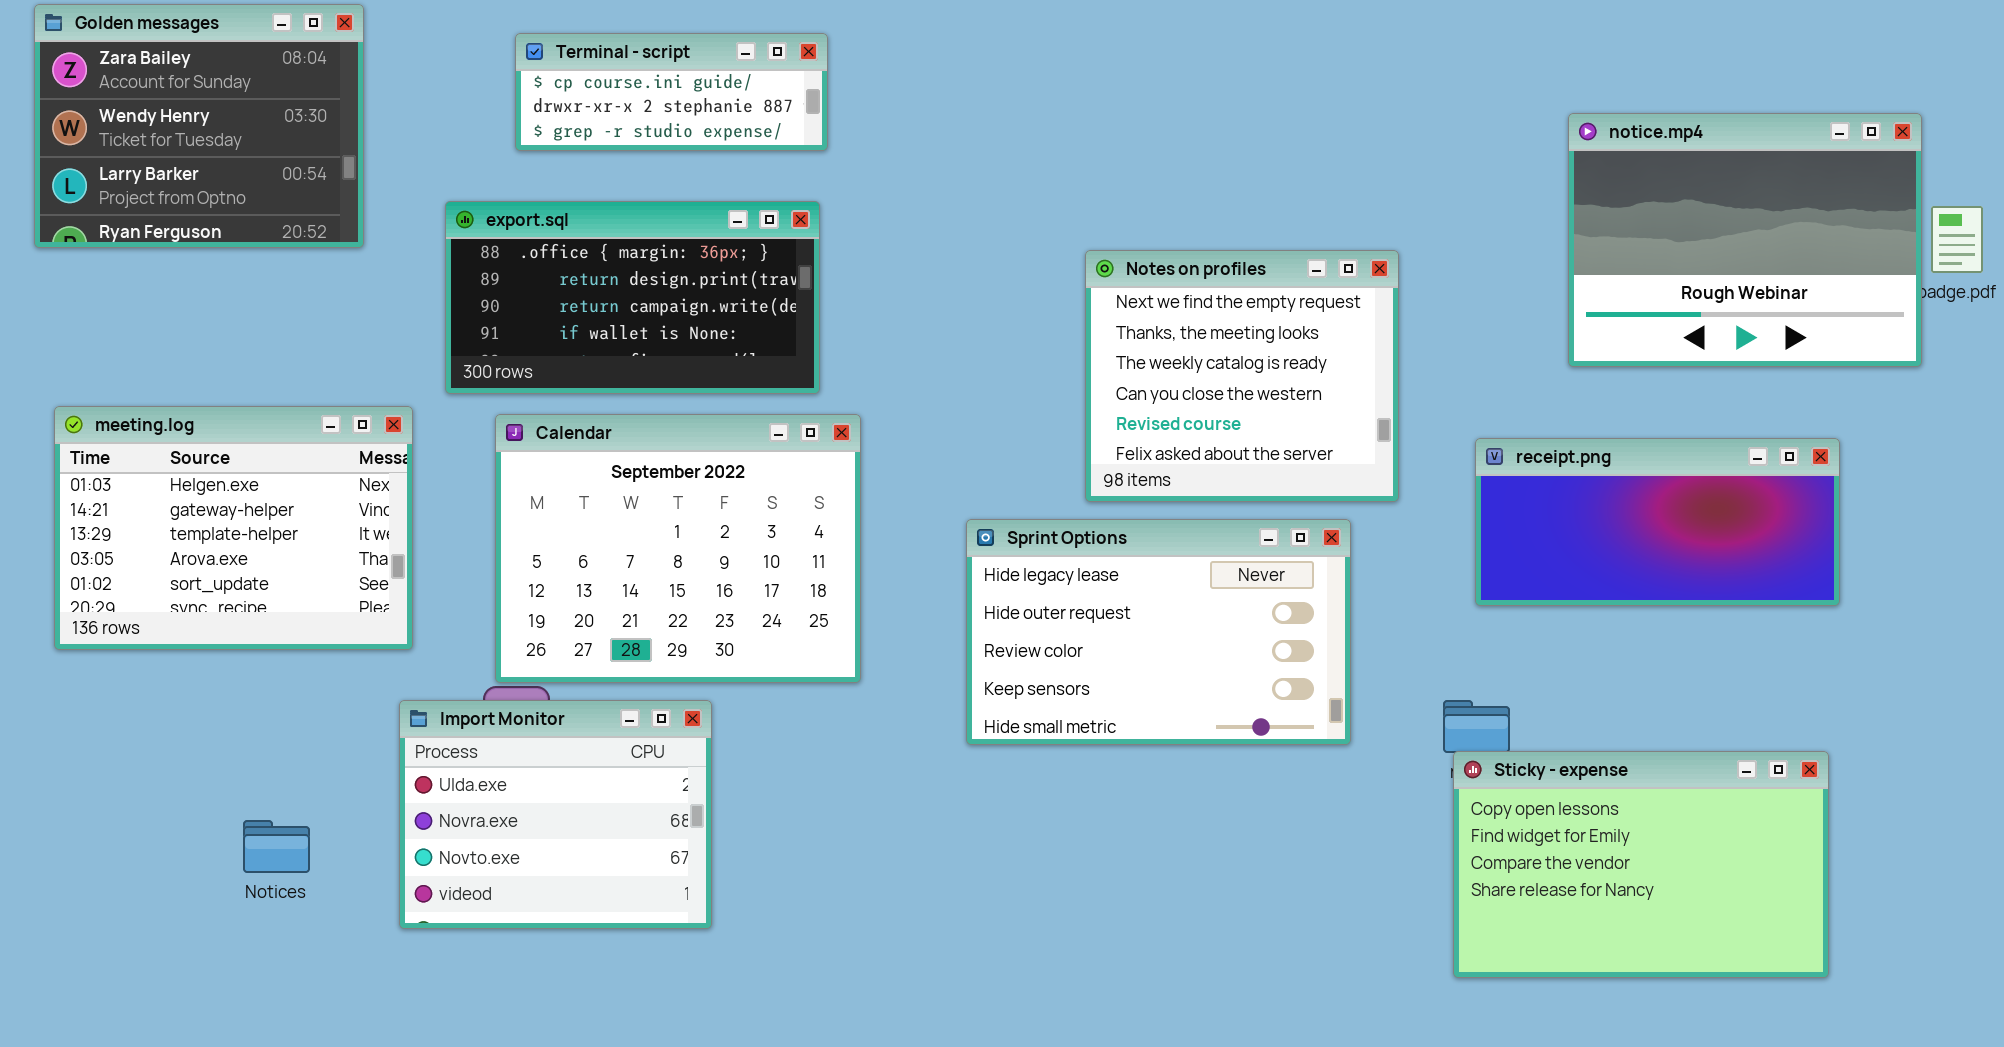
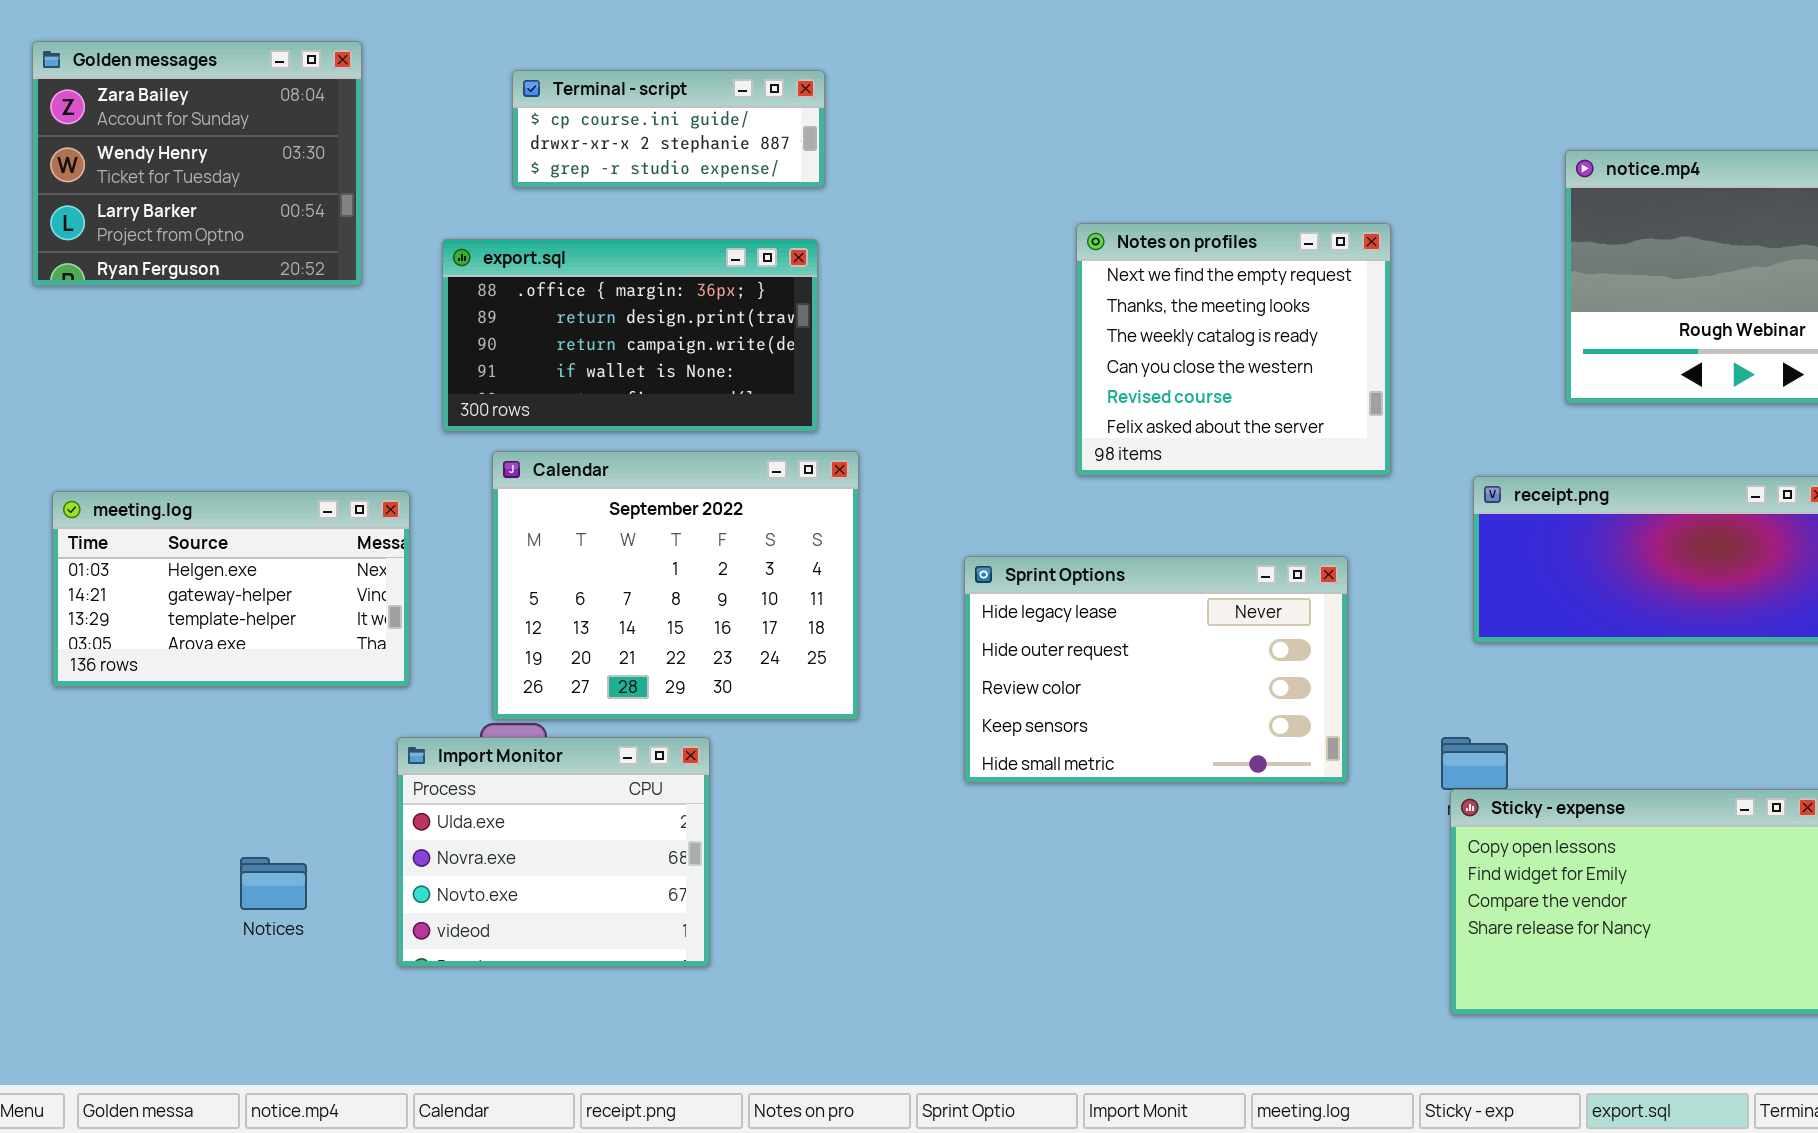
Notes on profiles: [1085,250,1399,502] -> [1076,223,1391,476], moved
meeting.log: [54,406,413,650] -> [52,491,410,687], resized

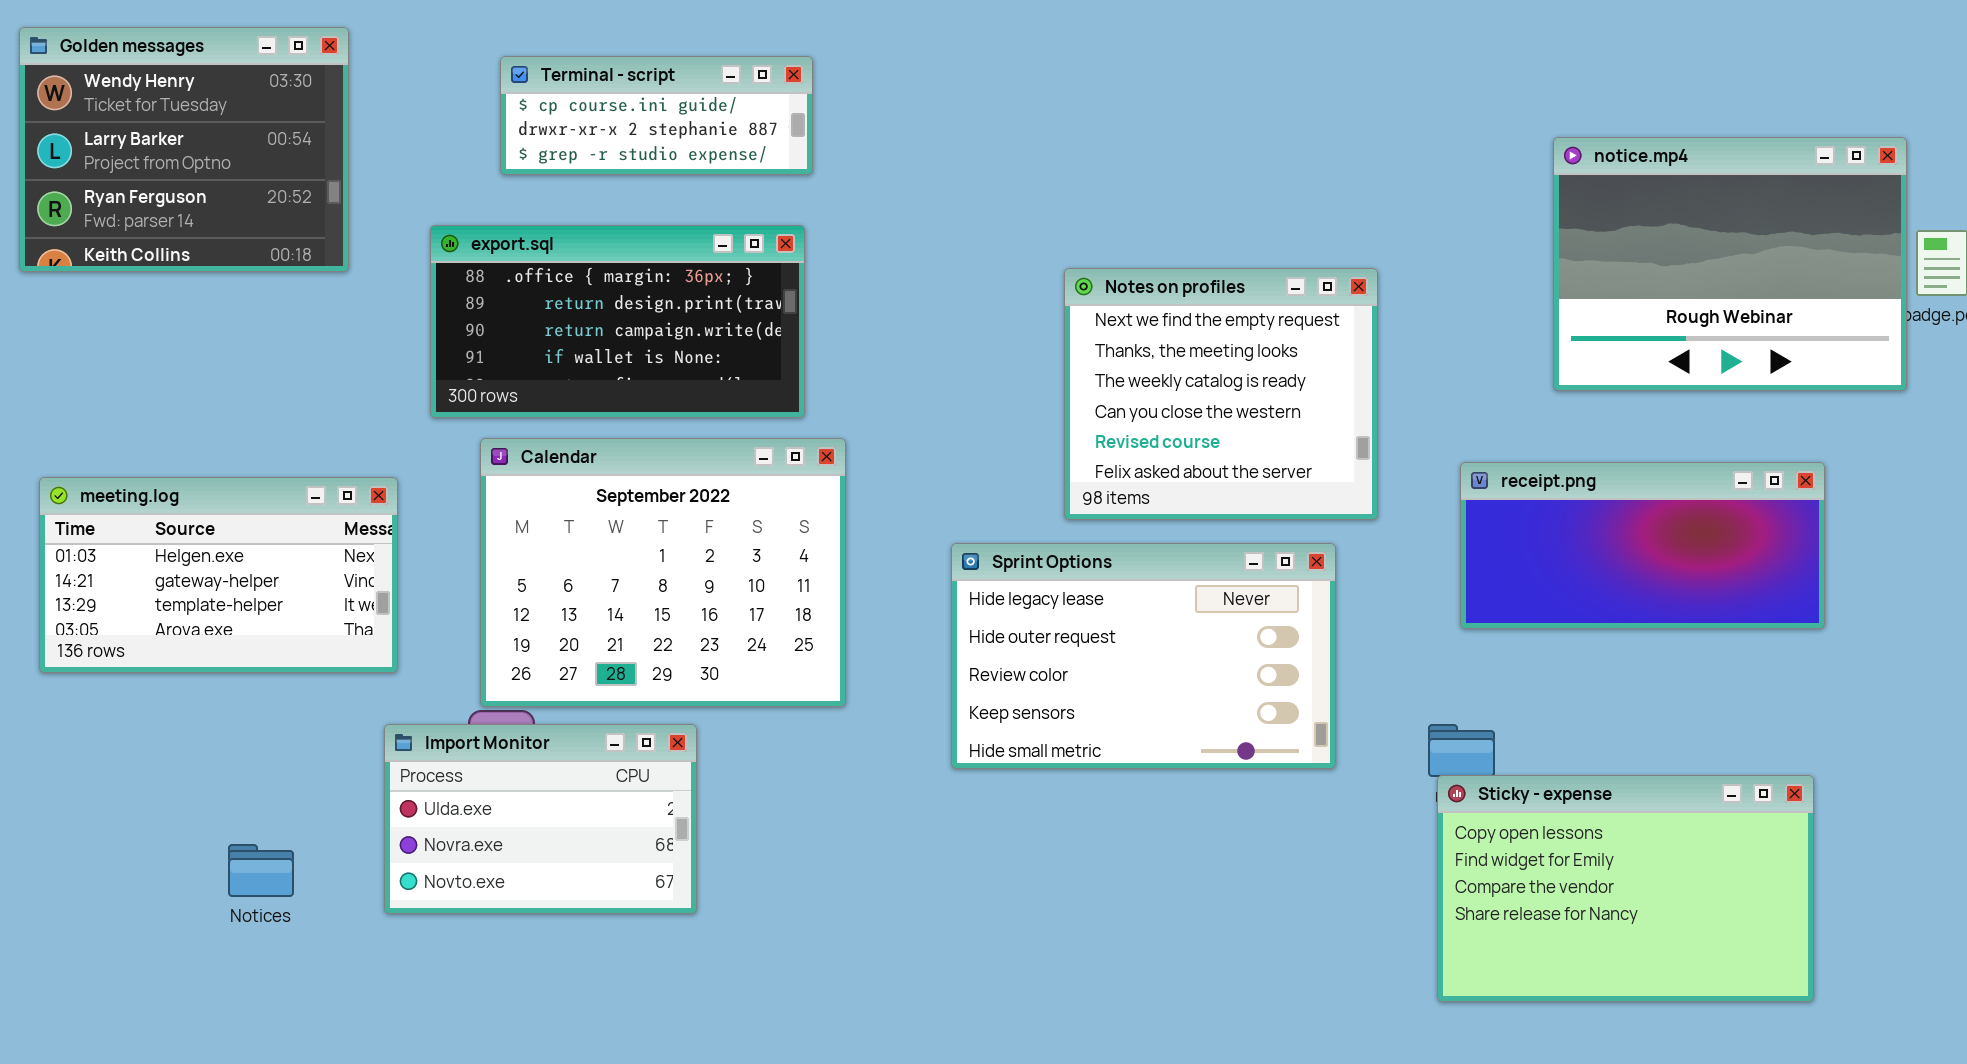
Golden messages: [32,41,362,286] -> [19,27,349,272], scrolled down 1 row
Notes on profiles: [1076,223,1391,476] -> [1064,268,1378,520], moved
Import Monitor: [397,737,710,967] -> [384,724,697,914], resized

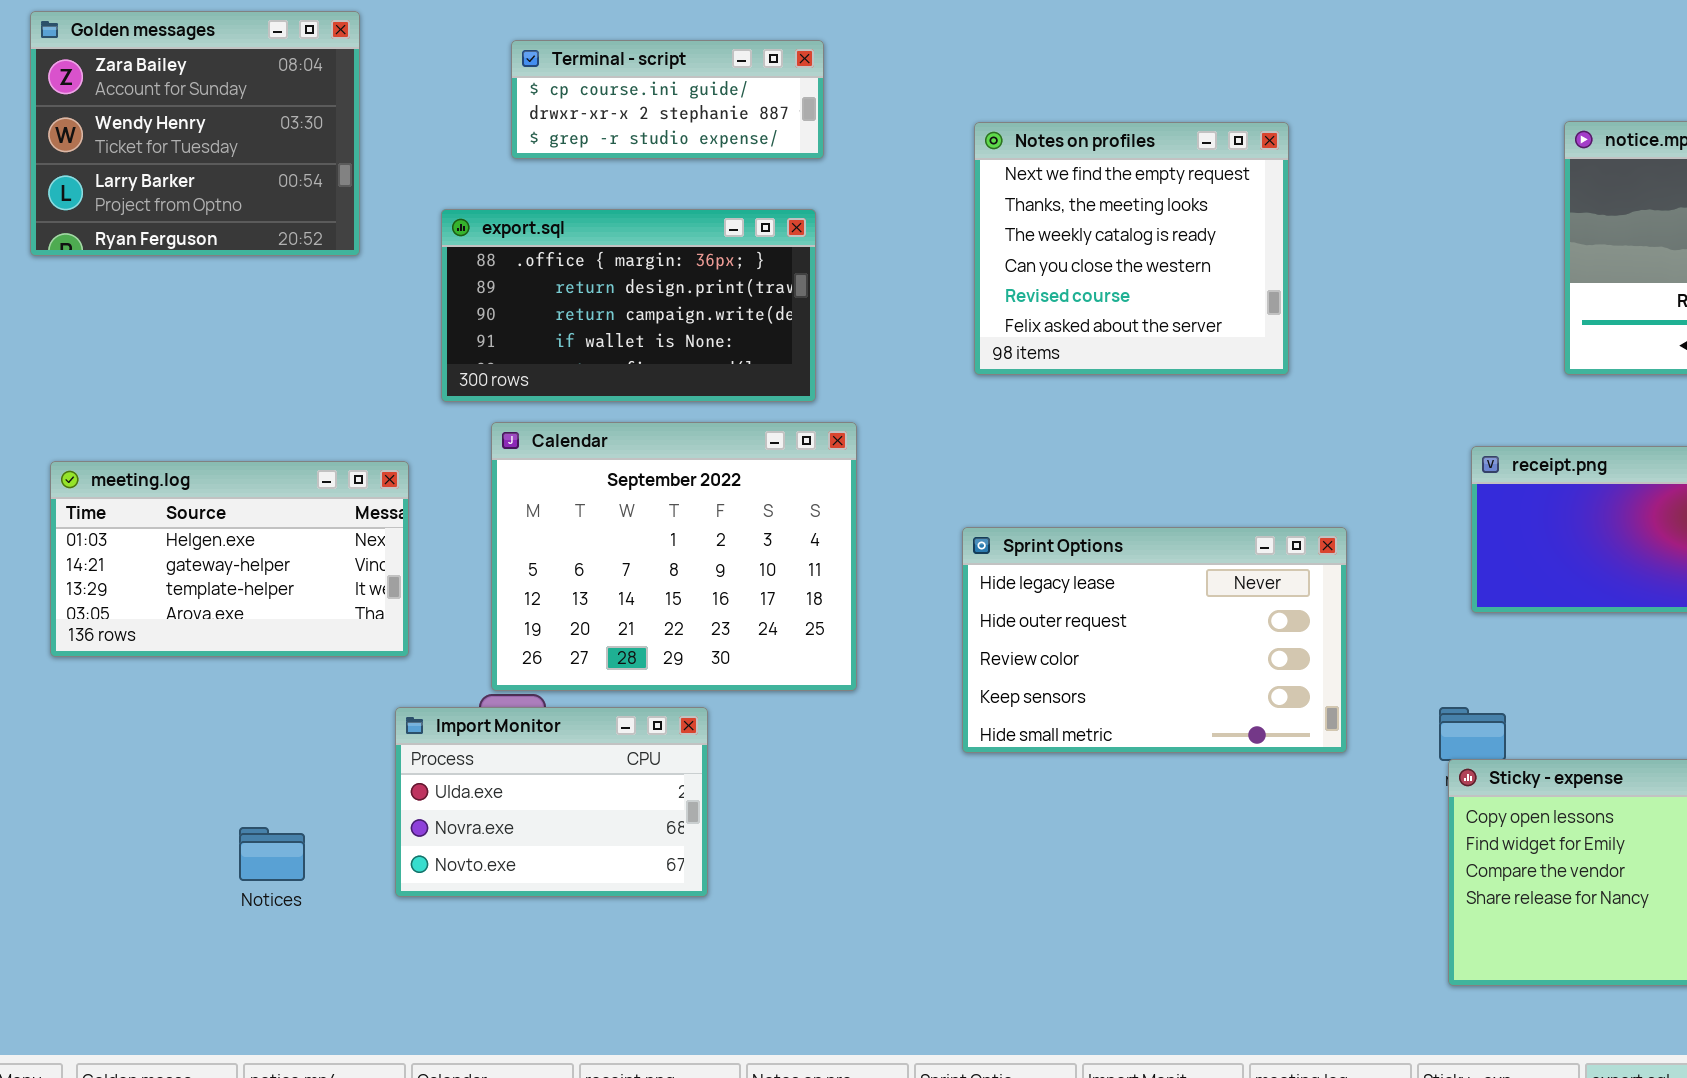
Golden messages: [19,27,349,272] -> [30,11,360,256], scrolled up 1 row
Notes on profiles: [1064,268,1378,520] -> [974,122,1289,375], moved

